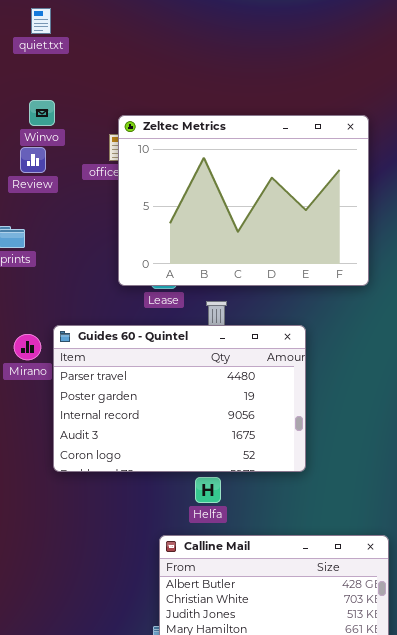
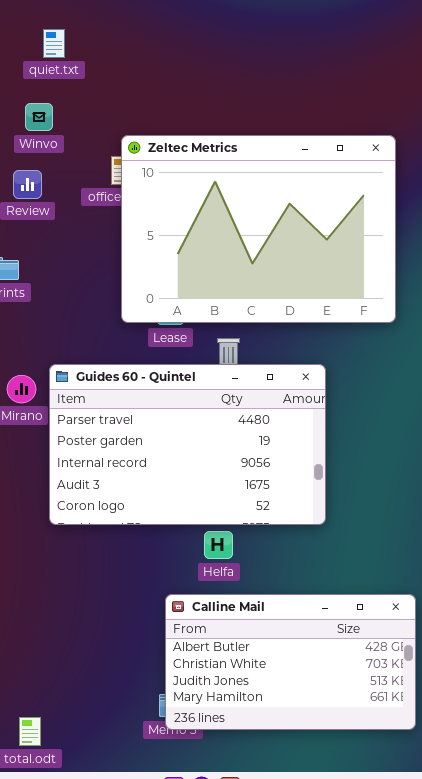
quiet.txt: [31,8,51,34] -> [43,29,65,58], moved
Winvo: [29,100,55,126] -> [25,103,53,131], moved

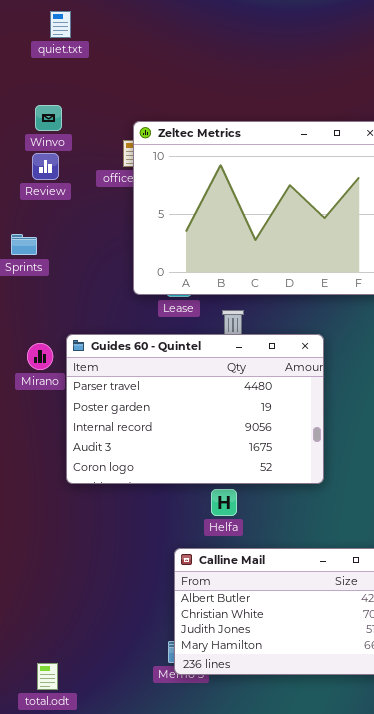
quiet.txt: [43,29,65,58] -> [50,11,71,38], moved
Winvo: [25,103,53,131] -> [35,105,62,131], moved

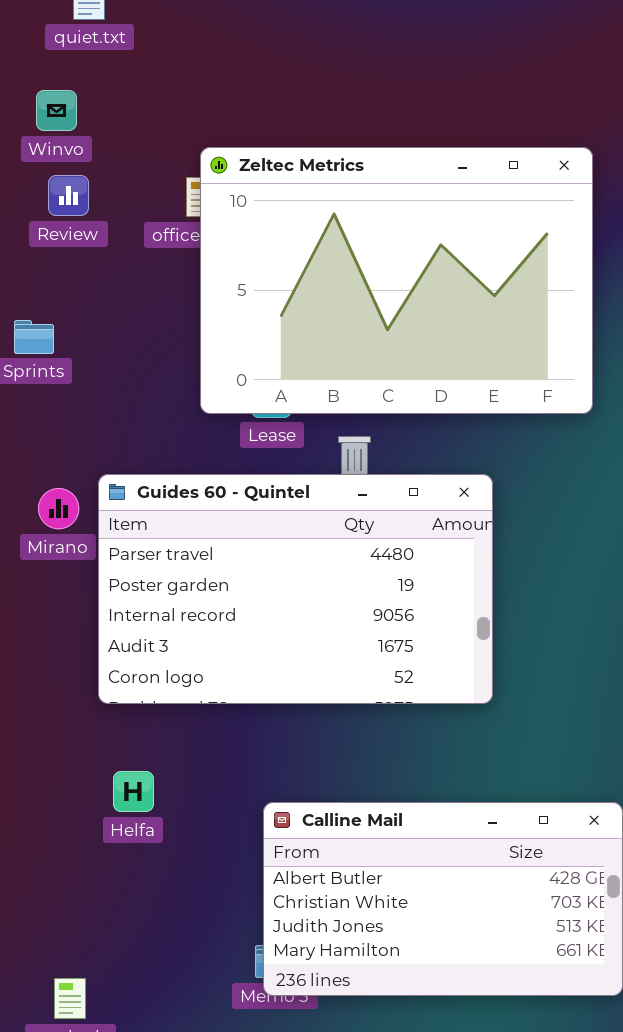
Winvo: [35,105,62,131] -> [36,90,77,131], moved
Review: [32,153,59,180] -> [48,175,89,216], moved
Helfa: [211,489,237,516] -> [113,771,154,812], moved

